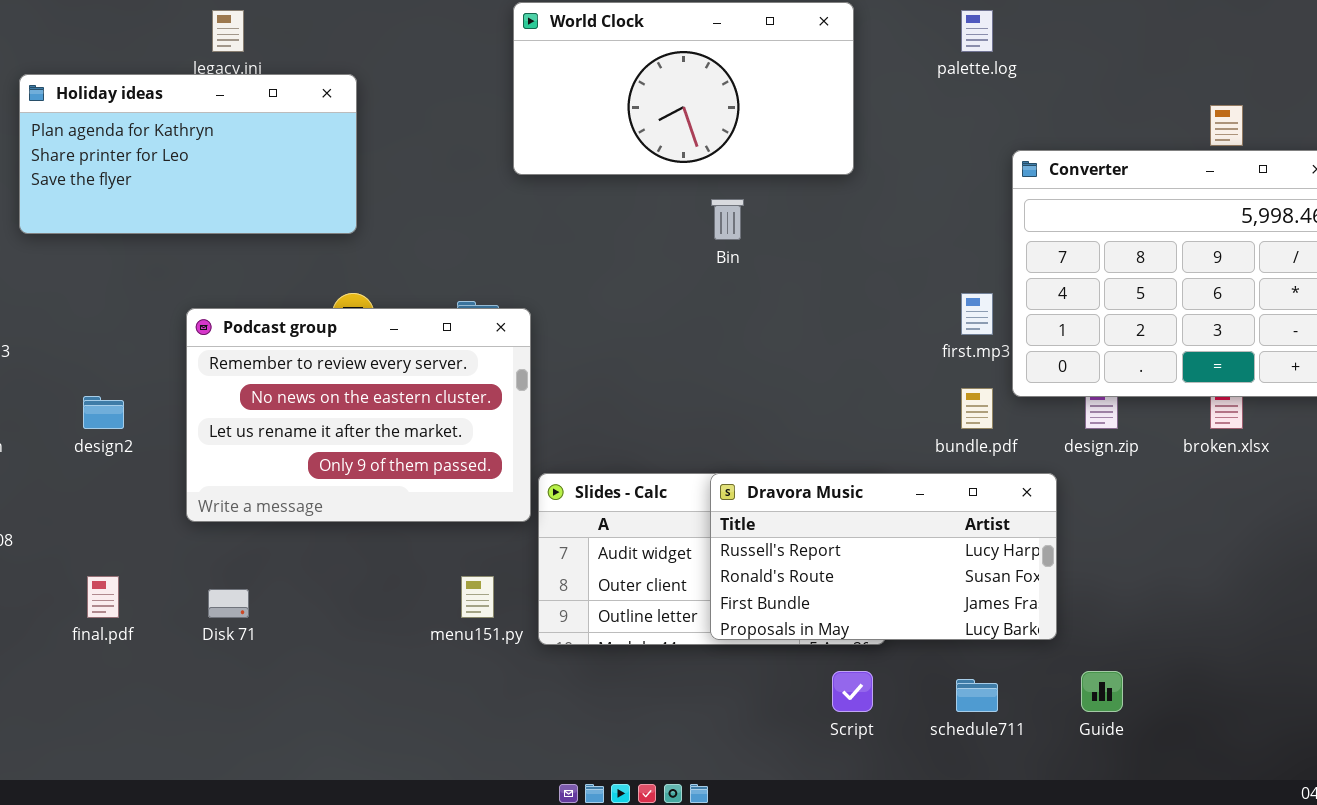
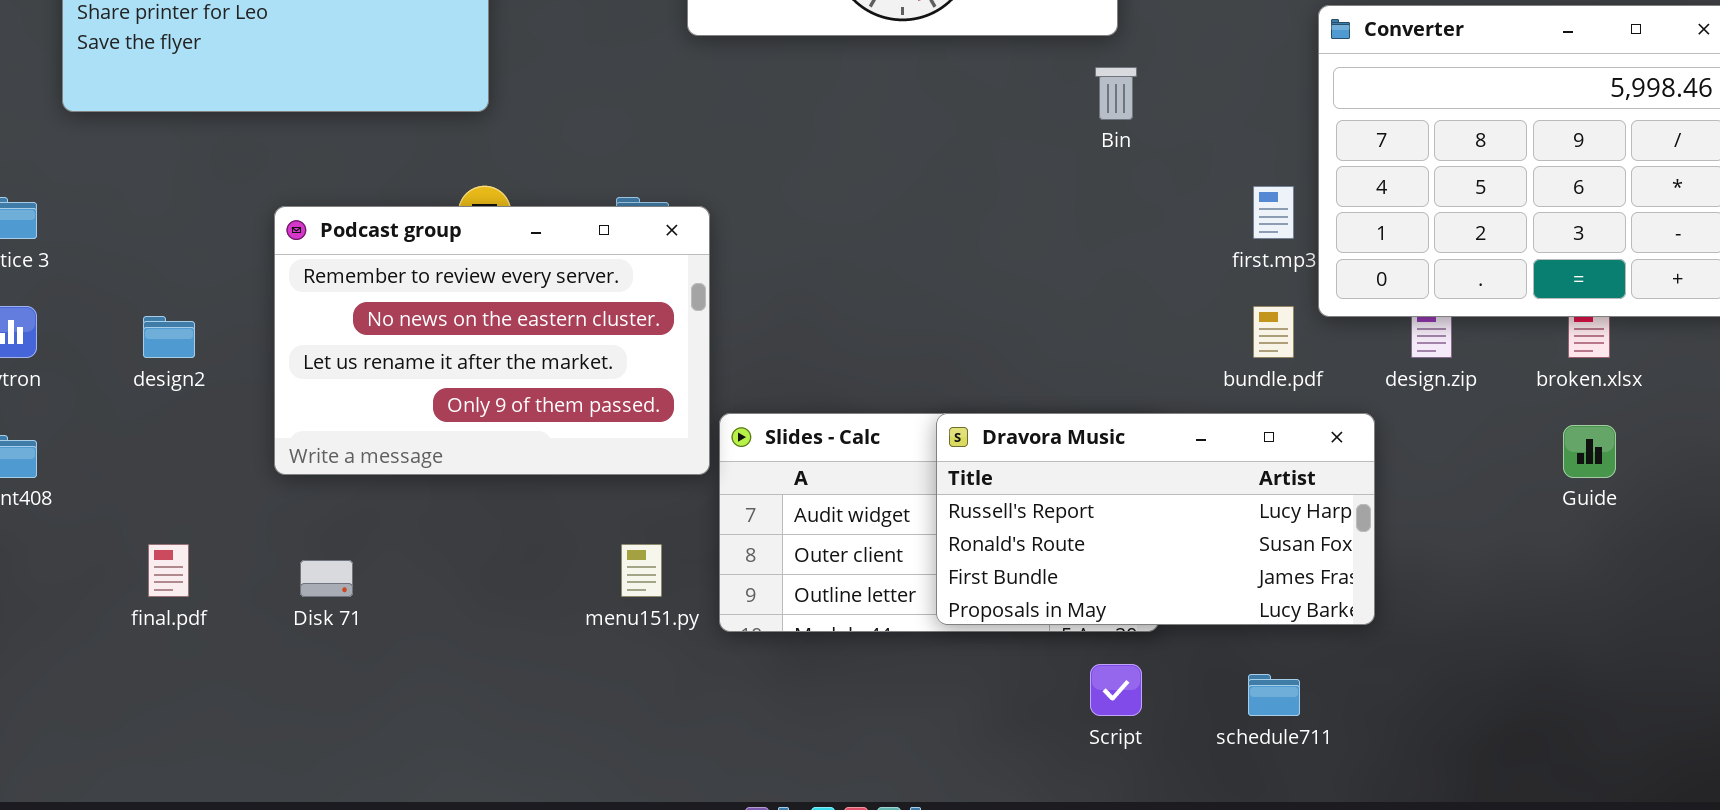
Bin: [711,199,744,240] -> [1095,67,1137,120], moved
Guide: [1081,671,1123,712] -> [1563,425,1616,478], moved

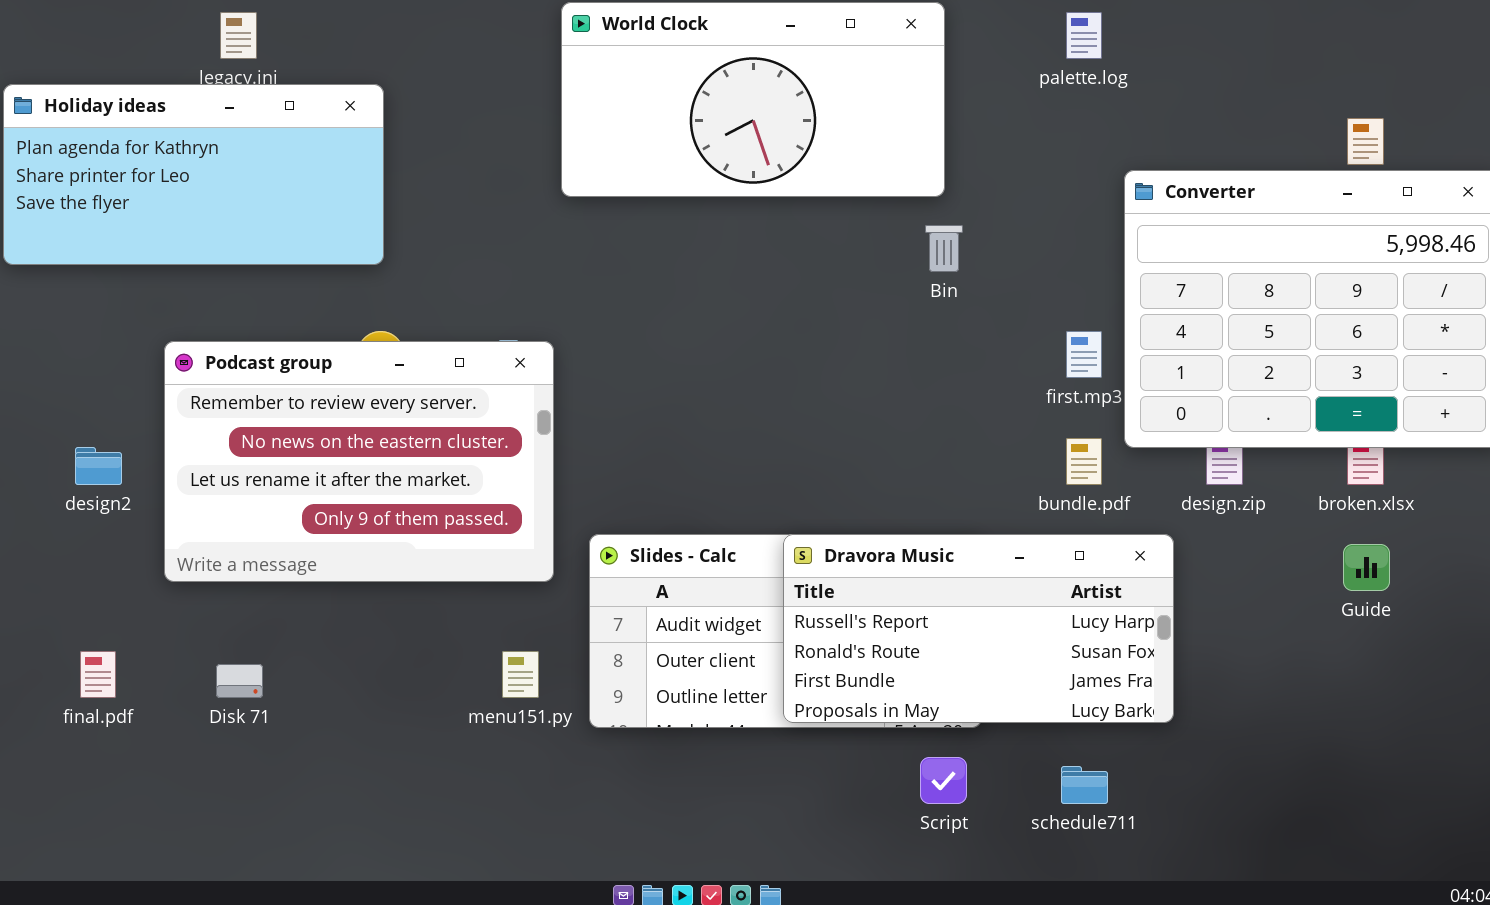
Podcast group: [274,206,710,475] -> [164,341,554,582], moved

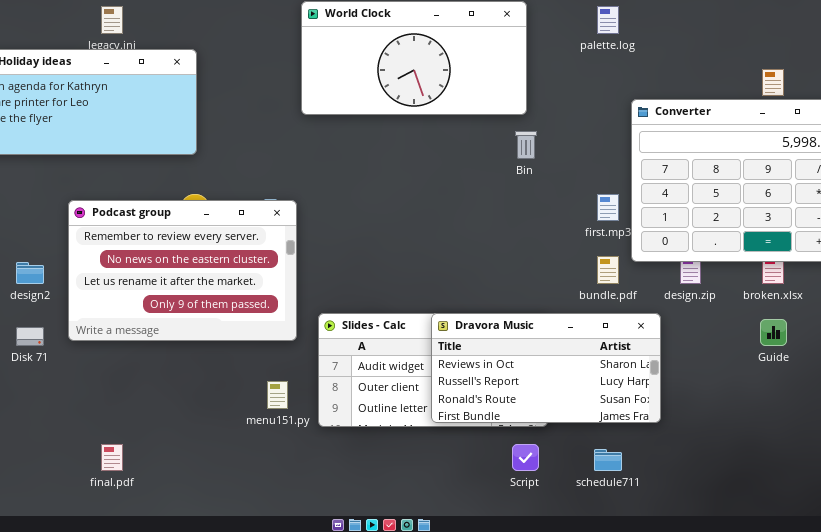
Dravora Music: [783,534,1174,723] -> [431,313,661,423], scrolled up 1 row
final.pdf: [80,651,116,698] -> [101,444,123,471], moved
Disk 71: [216,664,263,698] -> [16,327,44,346], moved

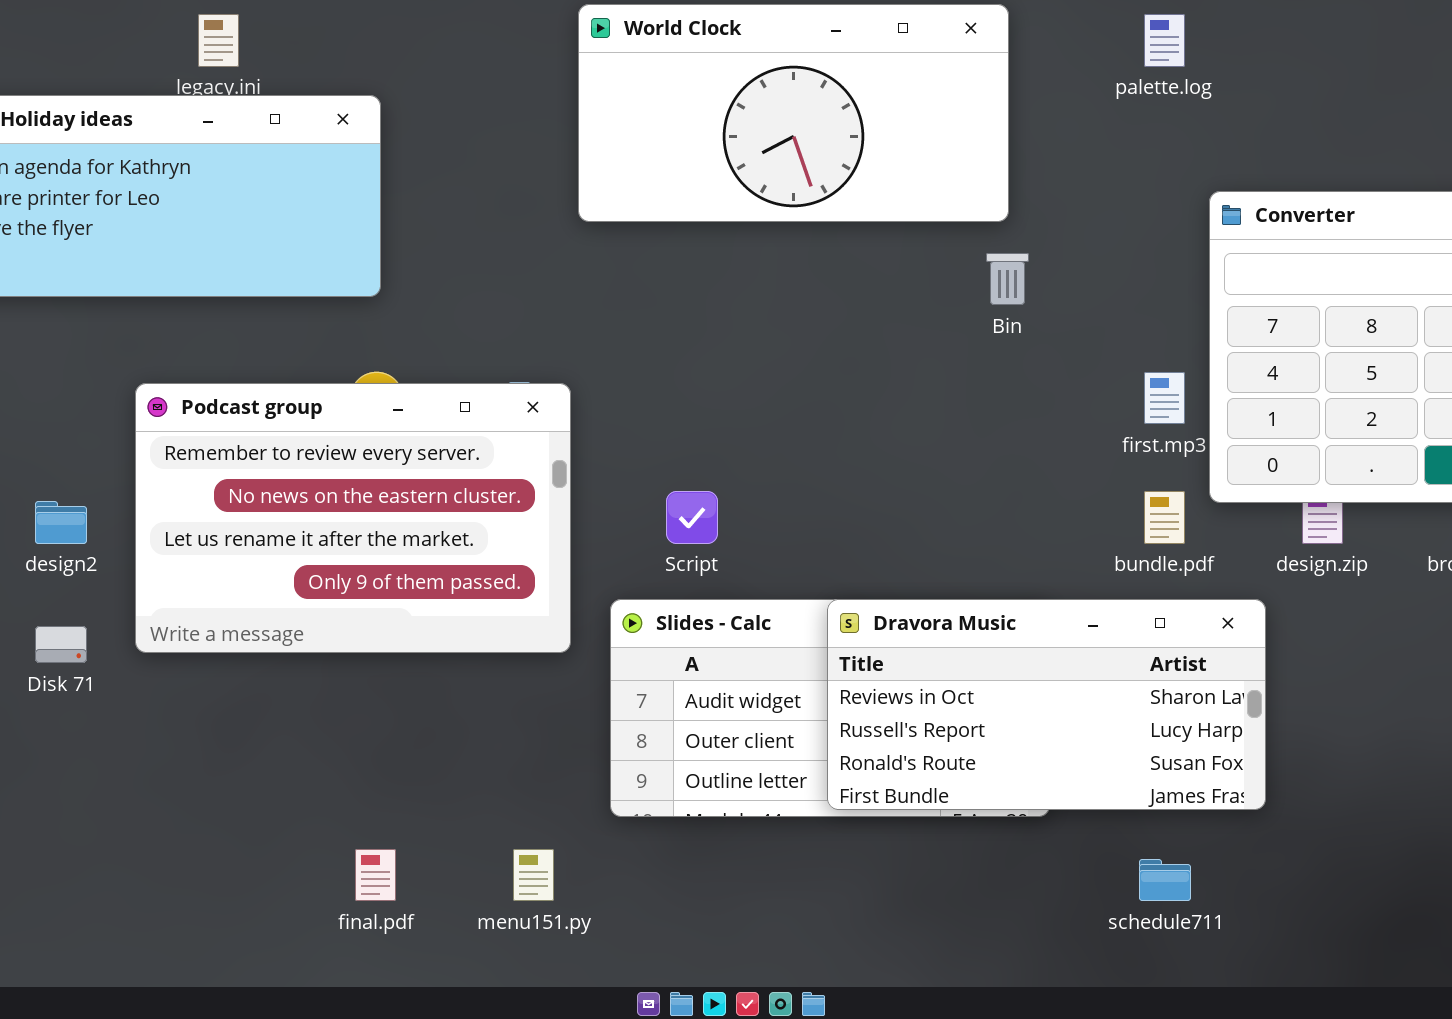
menu151.py: [267,381,288,409] -> [513,849,554,901], moved
final.pdf: [101,444,123,471] -> [355,849,396,901], moved
Script: [512,444,539,471] -> [666,491,718,544], moved

